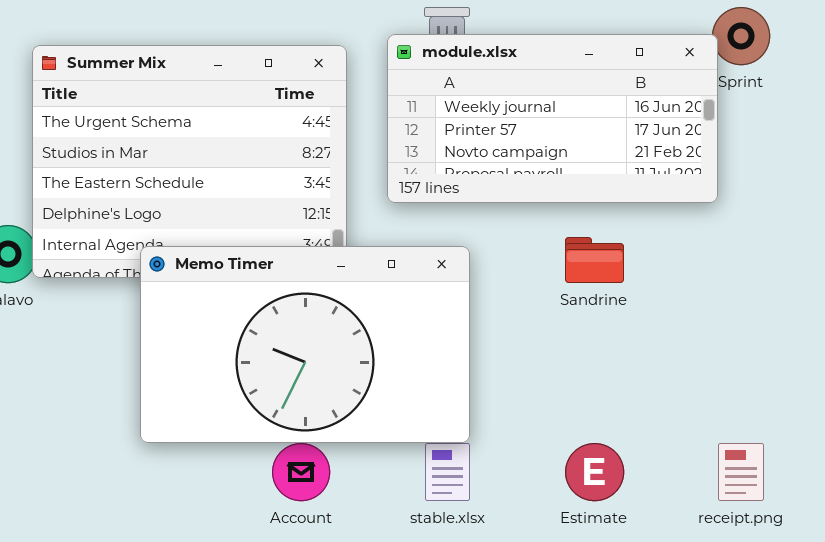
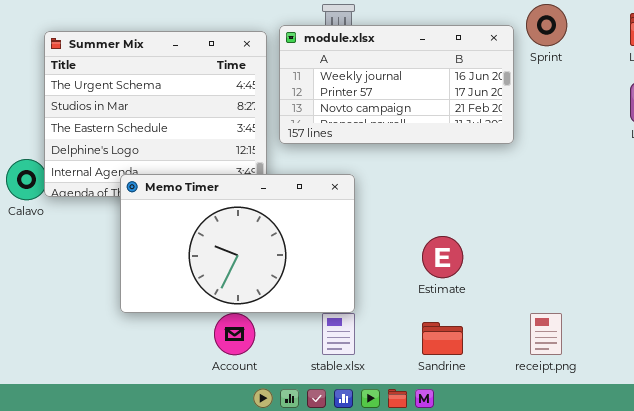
module.xlsx: [387,34,718,203] -> [279,25,514,144], moved
Sandrine: [565,237,624,283] -> [422,322,463,355], moved
Estimate: [565,443,624,501] -> [422,236,463,278], moved

